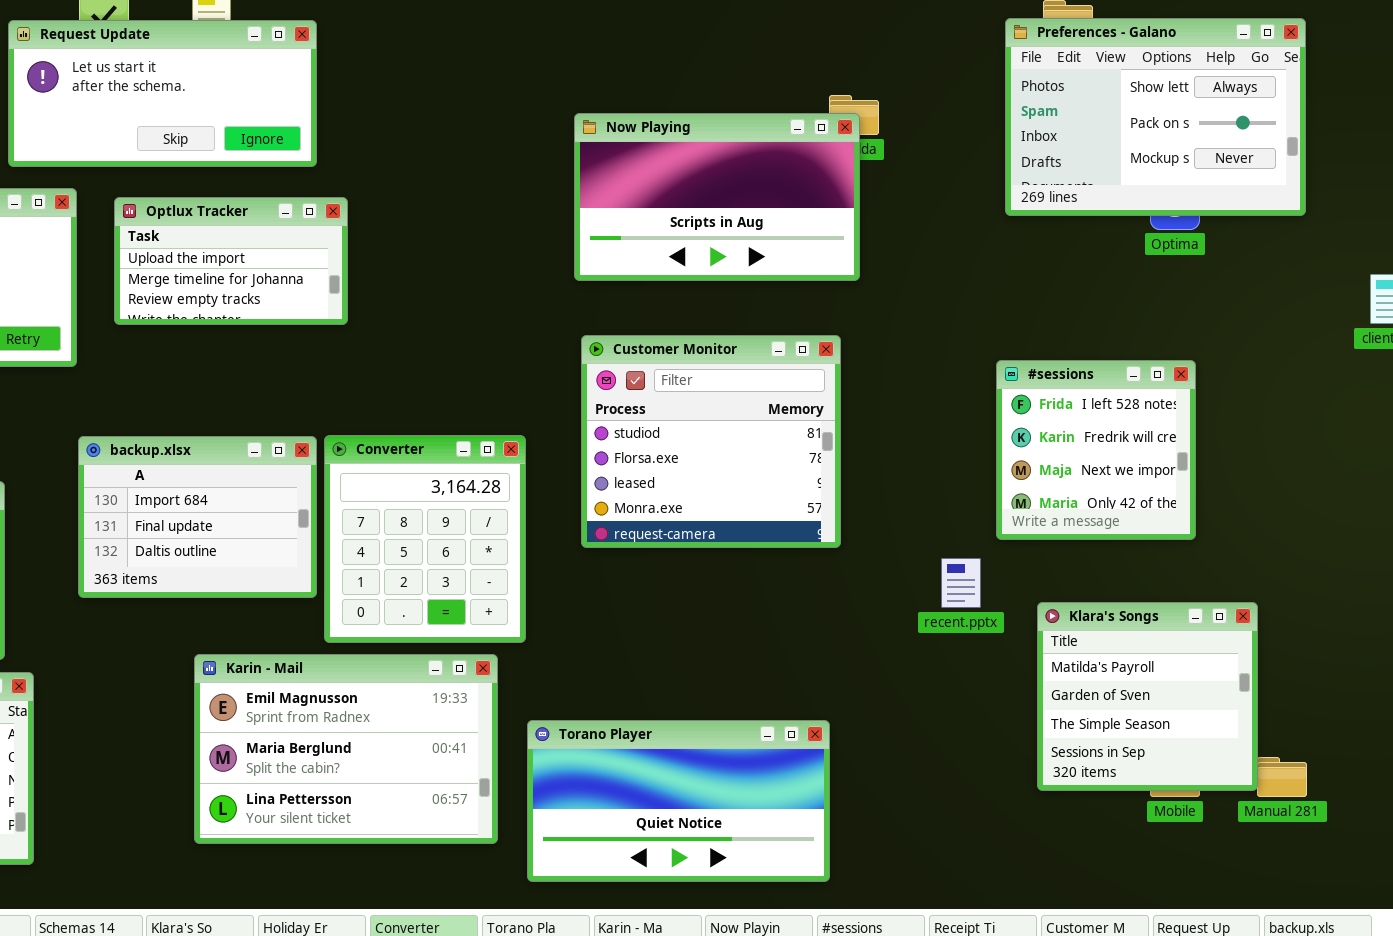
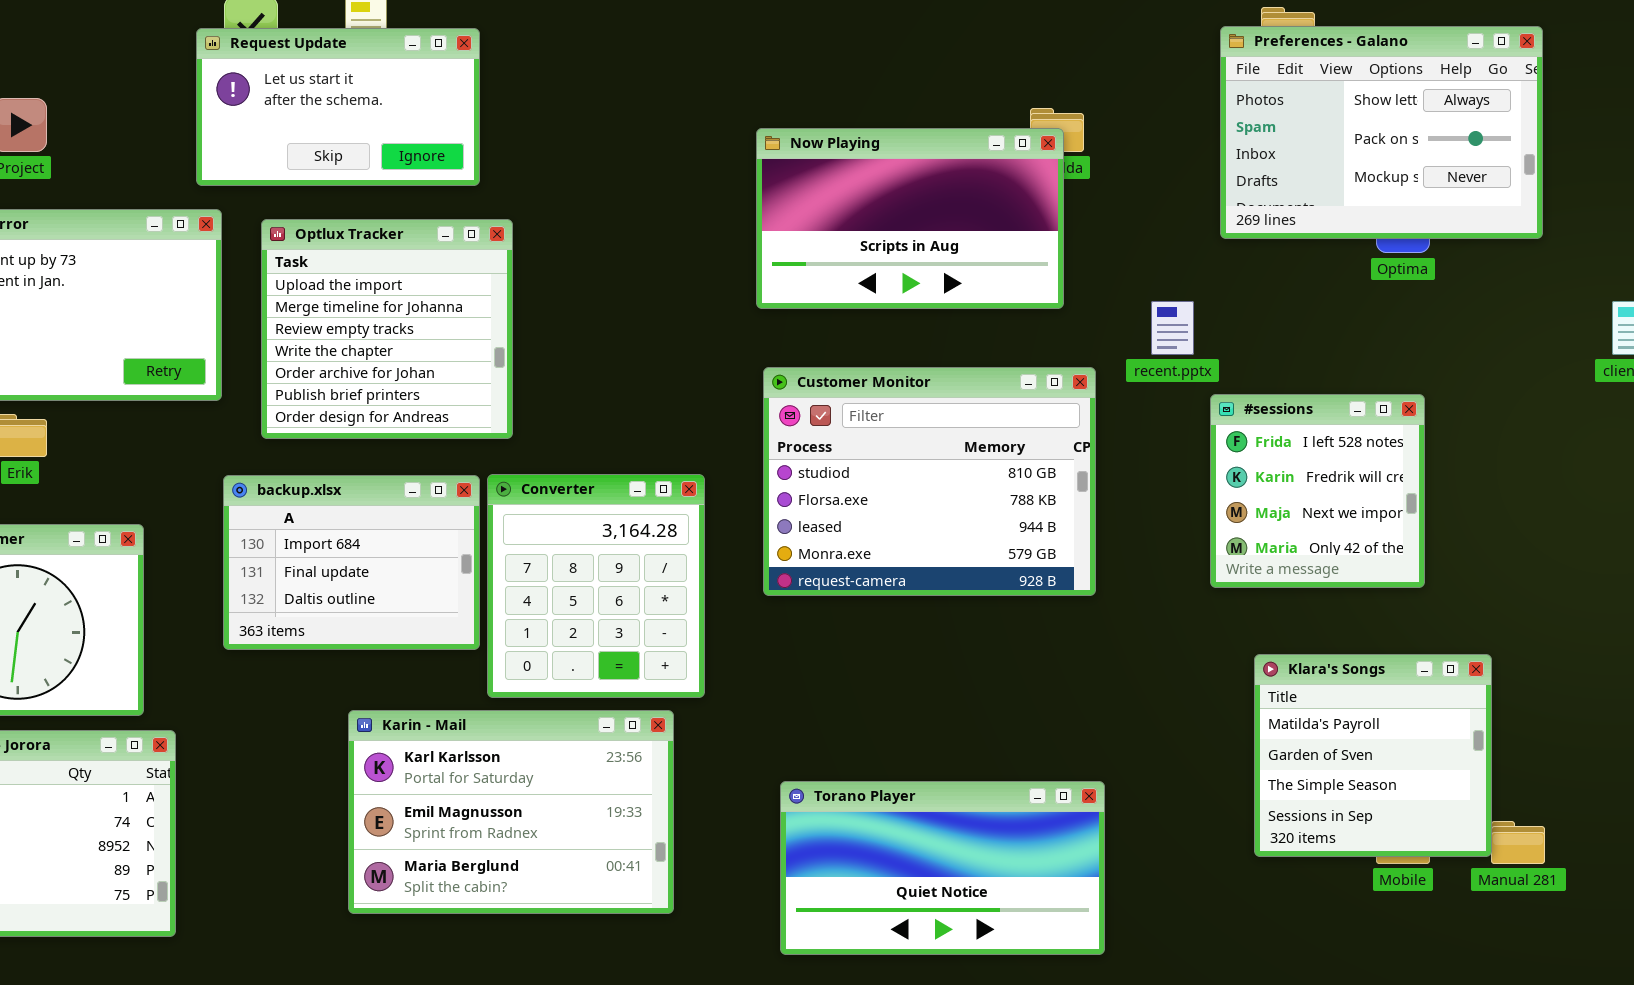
Request Update: [8,20,317,167] -> [196,28,480,186], resized
Optlux Tracker: [114,197,348,325] -> [261,219,513,439], resized
Customer Monitor: [581,335,841,548] -> [763,367,1096,596], resized
recent.pptx: [941,558,981,608] -> [1151,301,1194,355], moved
Karin - Mail: [194,654,498,844] -> [348,710,674,914], scrolled up 1 row
Torano Player: [527,720,830,882] -> [780,781,1105,955], moved

